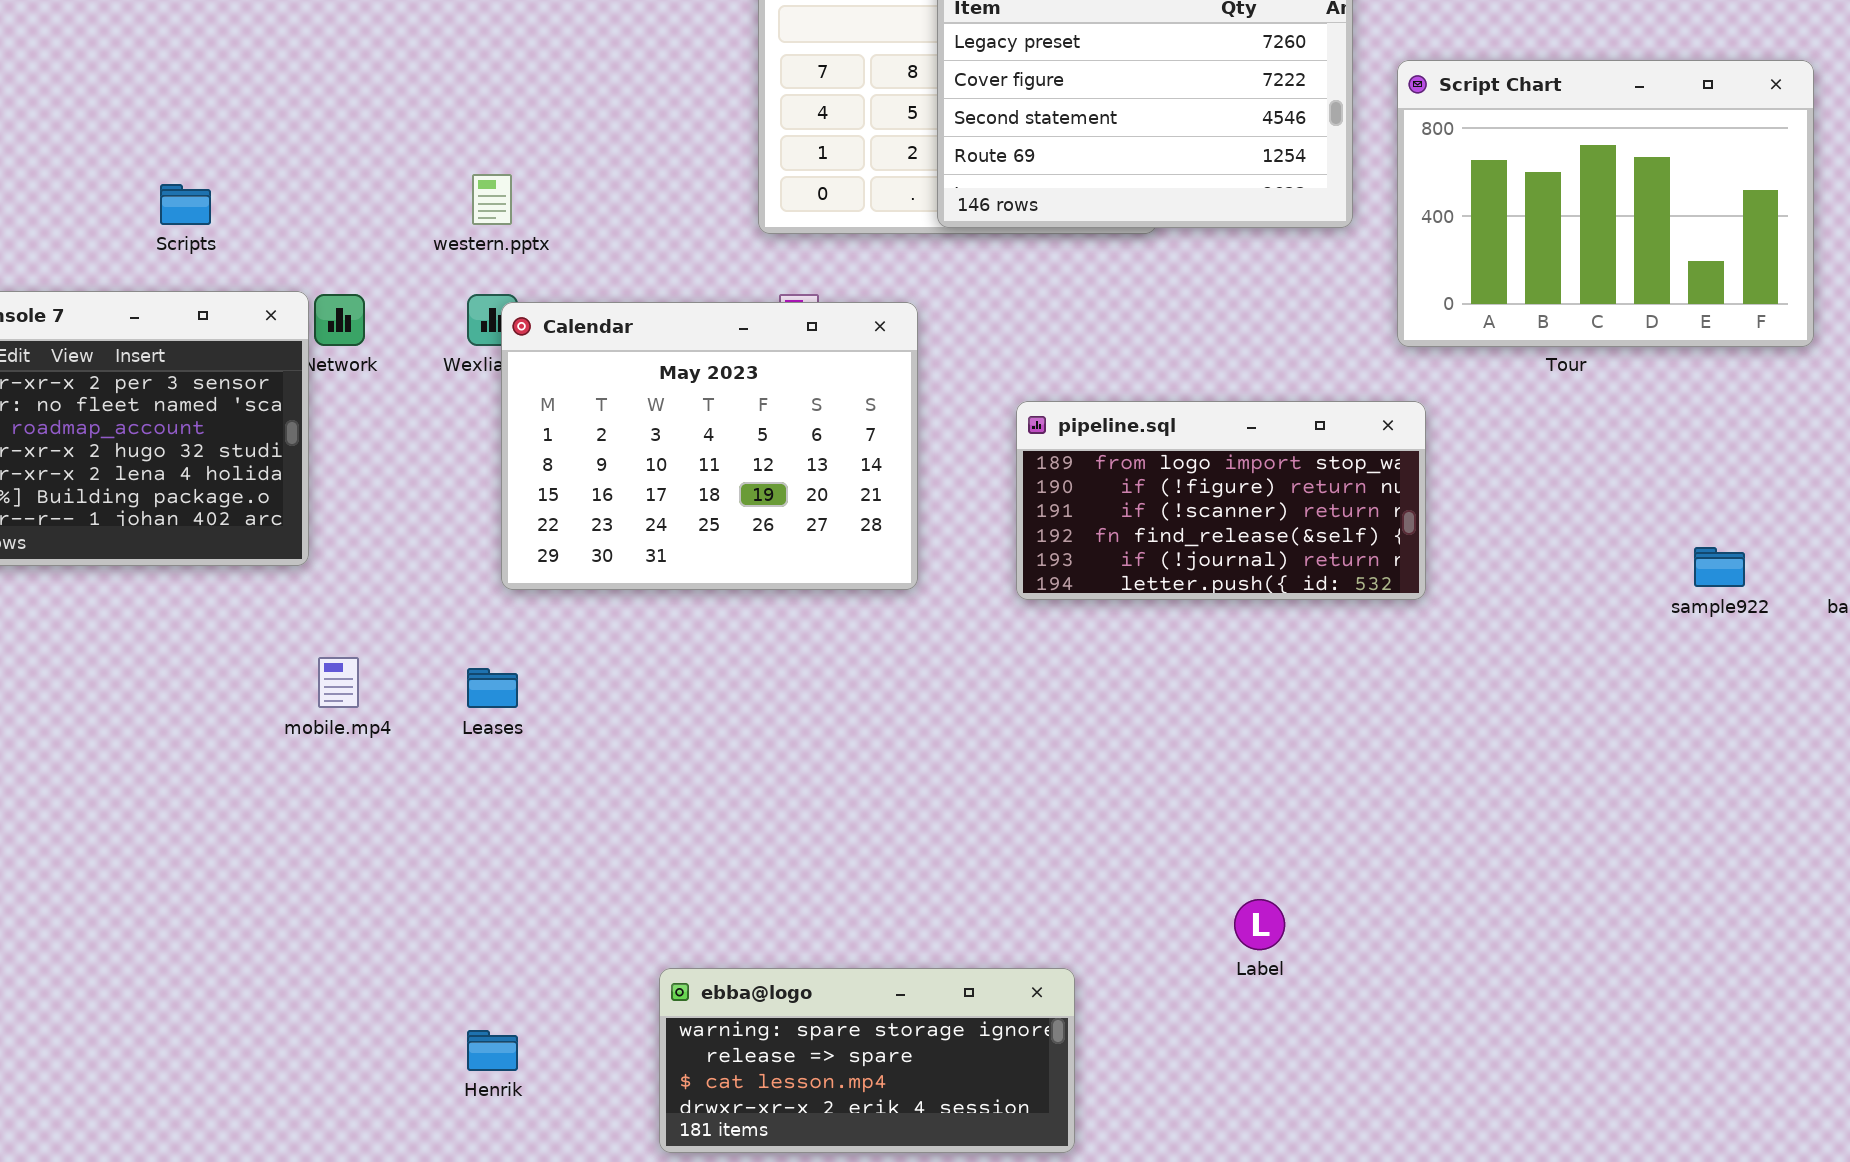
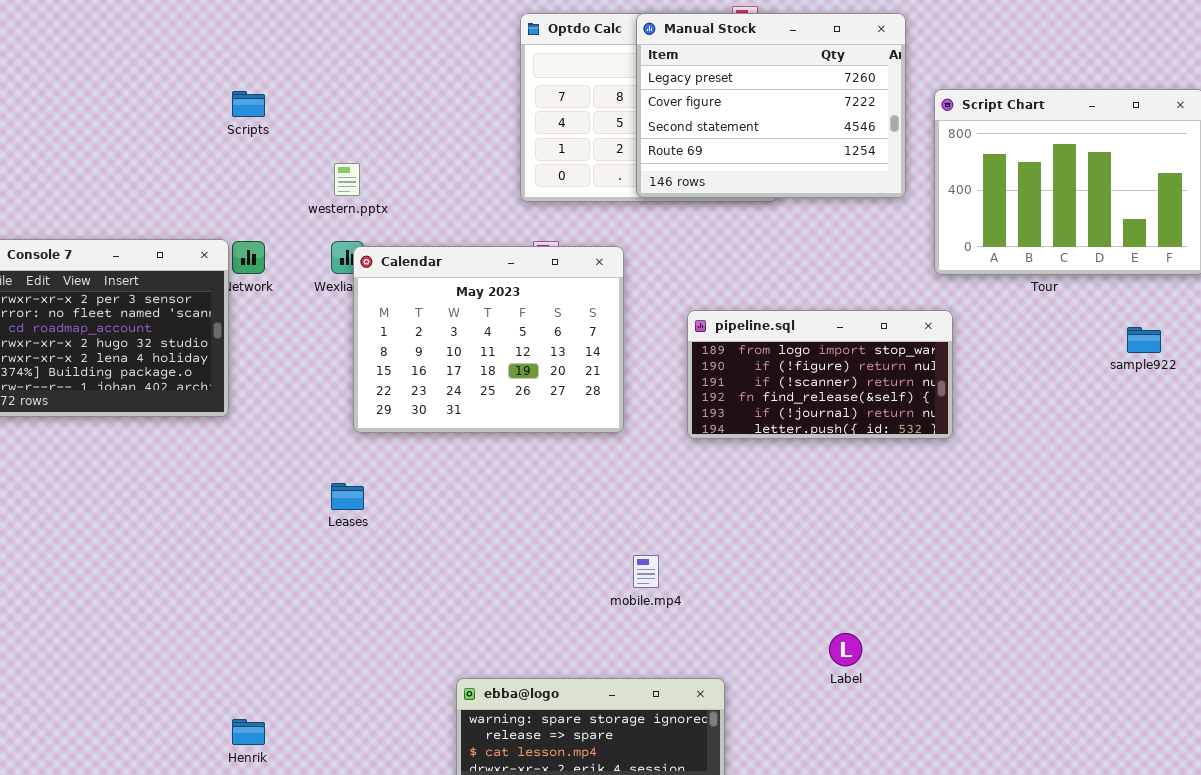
Scripts: [160,184,211,225] -> [232,91,265,117], moved
sample922: [1694,547,1745,587] -> [1127,327,1161,353], moved
mobile.mp4: [318,657,359,708] -> [633,555,659,588], moved
Henrik: [467,1030,518,1071] -> [232,719,265,745], moved

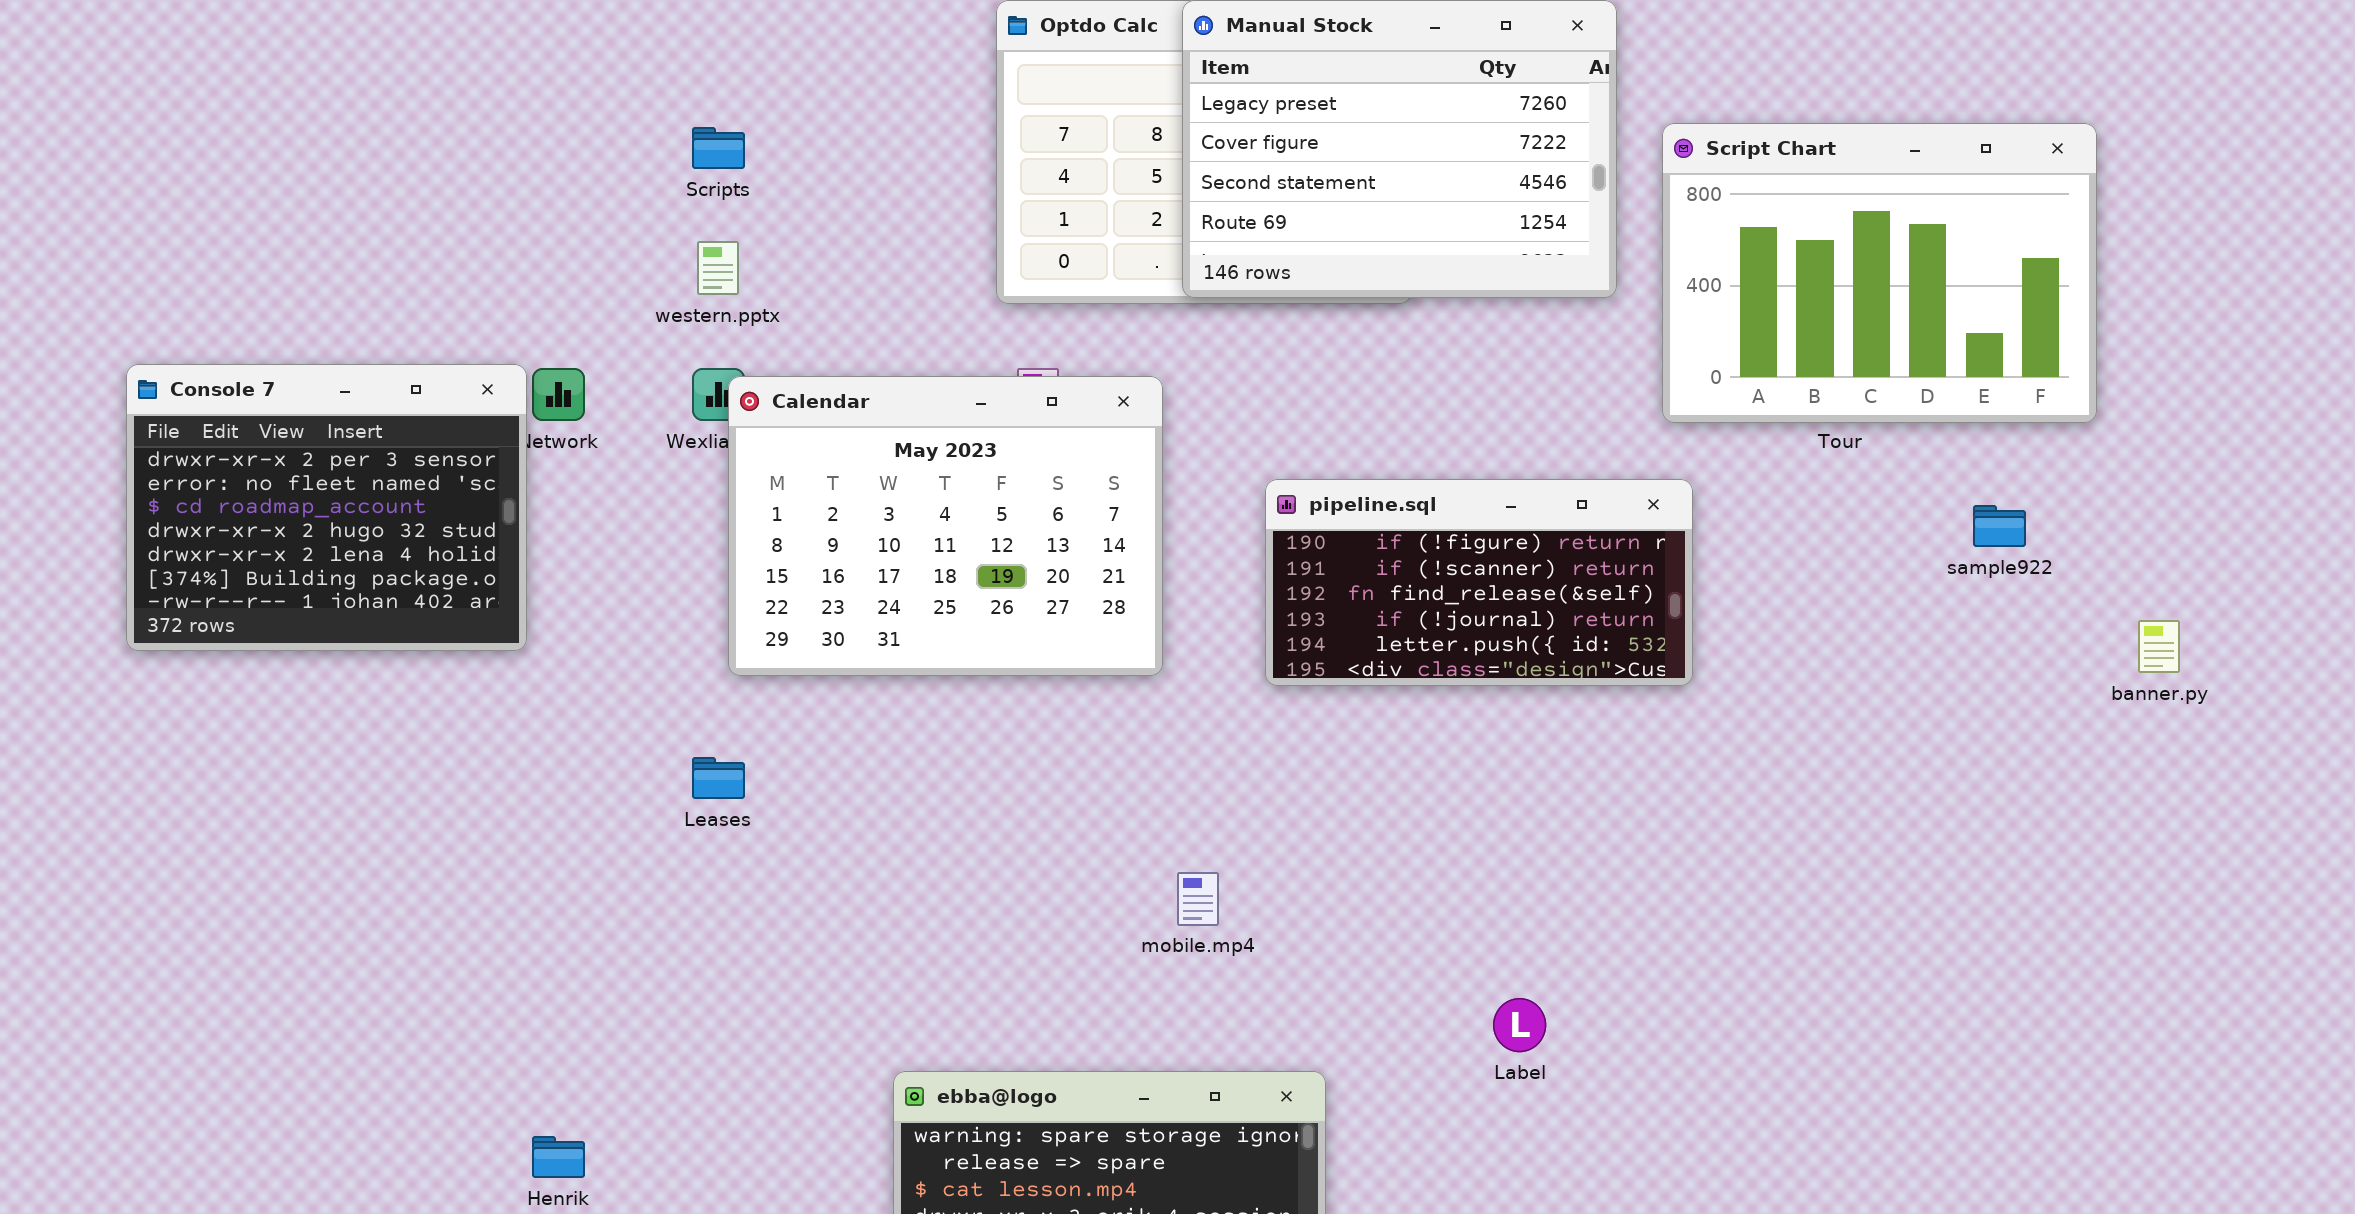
Scripts: [232,91,265,117] -> [692,127,745,169], moved
pipeline.sql: [687,310,953,439] -> [1265,479,1693,686], scrolled down 1 row

